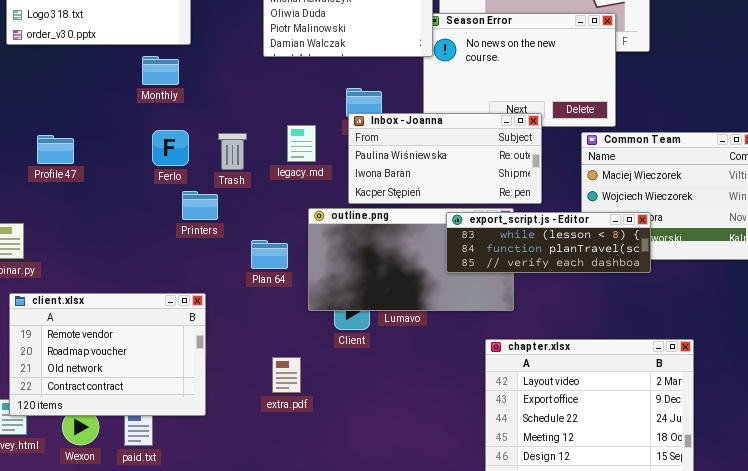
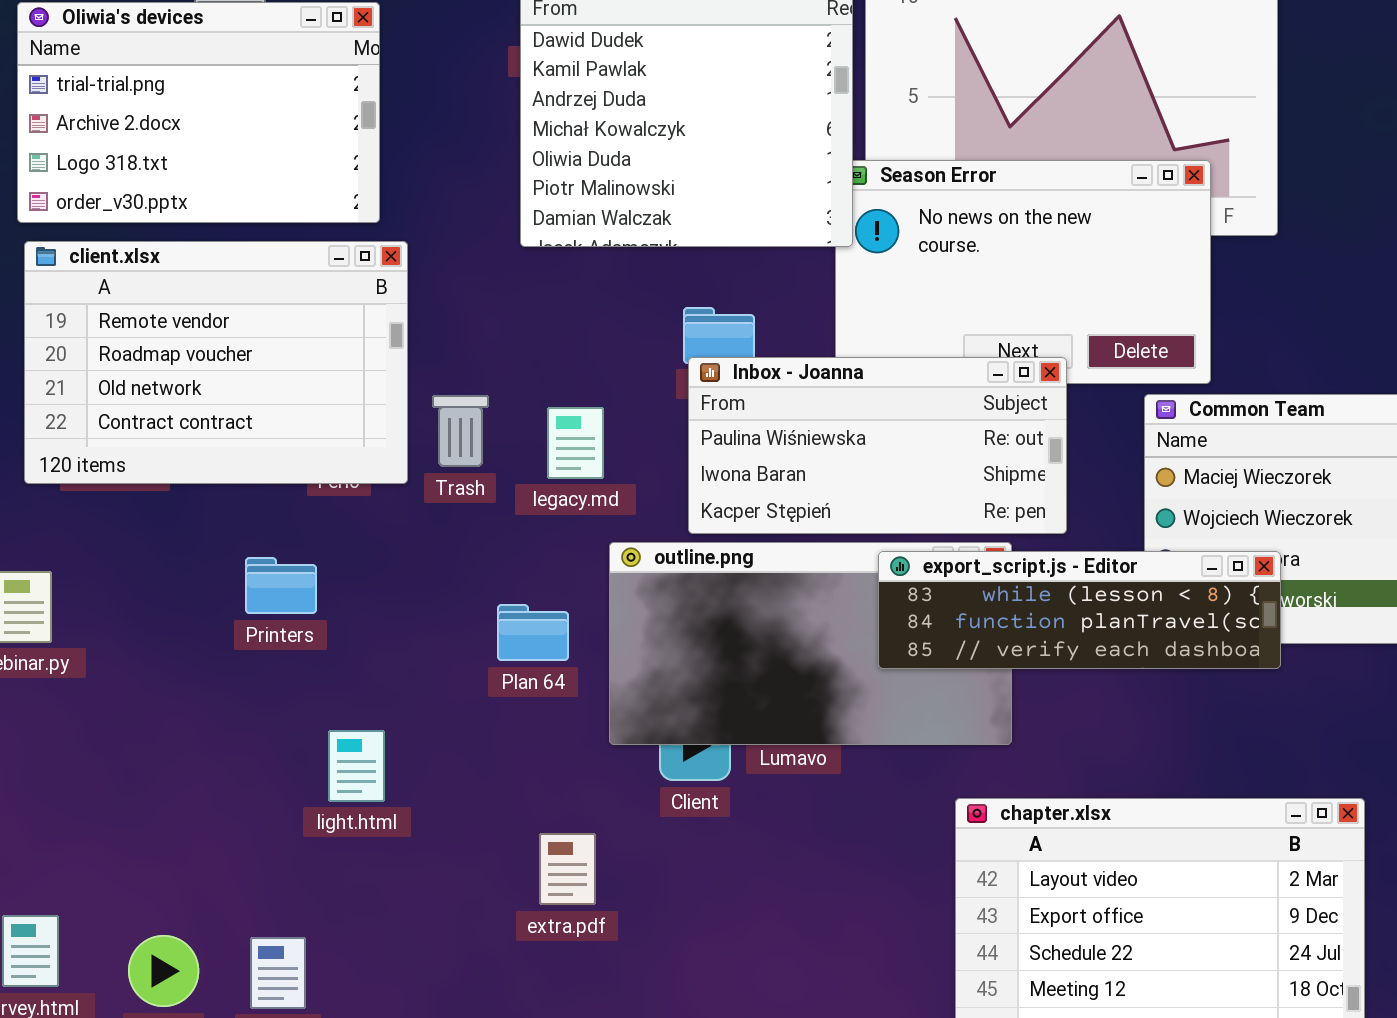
legacy.md: [287,125,316,162] -> [547,407,604,479], moved
Printers: [182,191,218,220] -> [245,557,317,614], moved
client.xlsx: [9,293,206,416] -> [24,241,408,484], moved

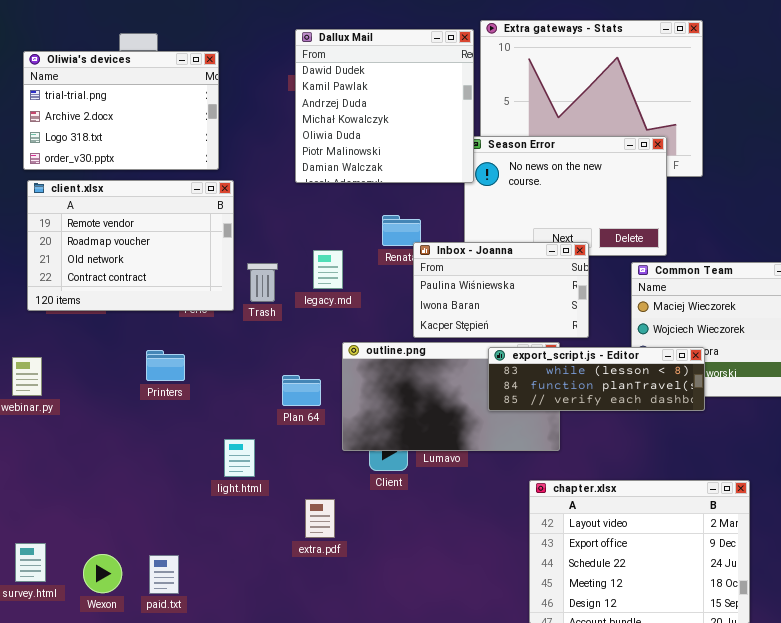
Inbox - Joanna: [688,357,1067,534] -> [413,242,589,338], resized
legacy.md: [547,407,604,479] -> [313,250,343,289], moved
light.html: [328,730,385,802] -> [224,439,255,477], moved

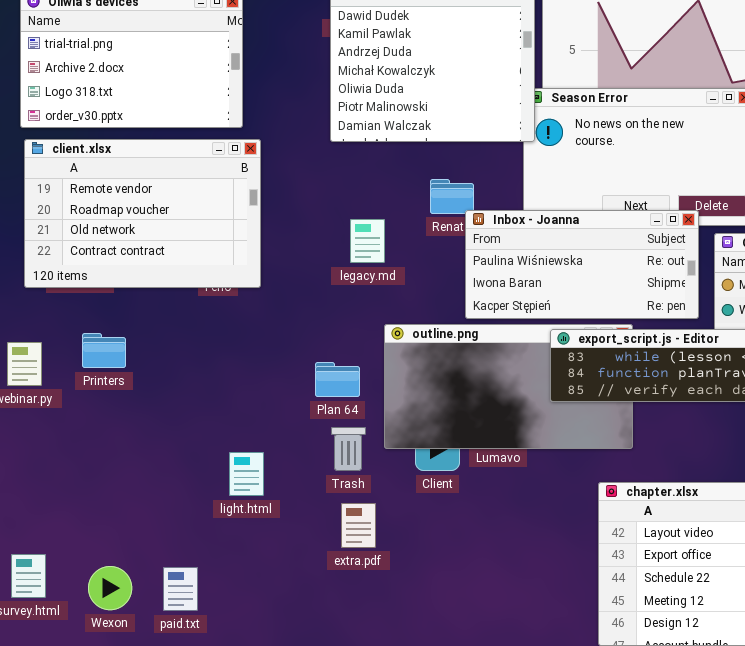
Inbox - Joanna: [413,242,589,338] -> [465,210,699,319], resized
Trash: [247,263,278,302] -> [331,427,366,471], moved
Printers: [146,350,185,381] -> [82,333,126,368], moved
light.html: [224,439,255,477] -> [229,452,264,496], moved

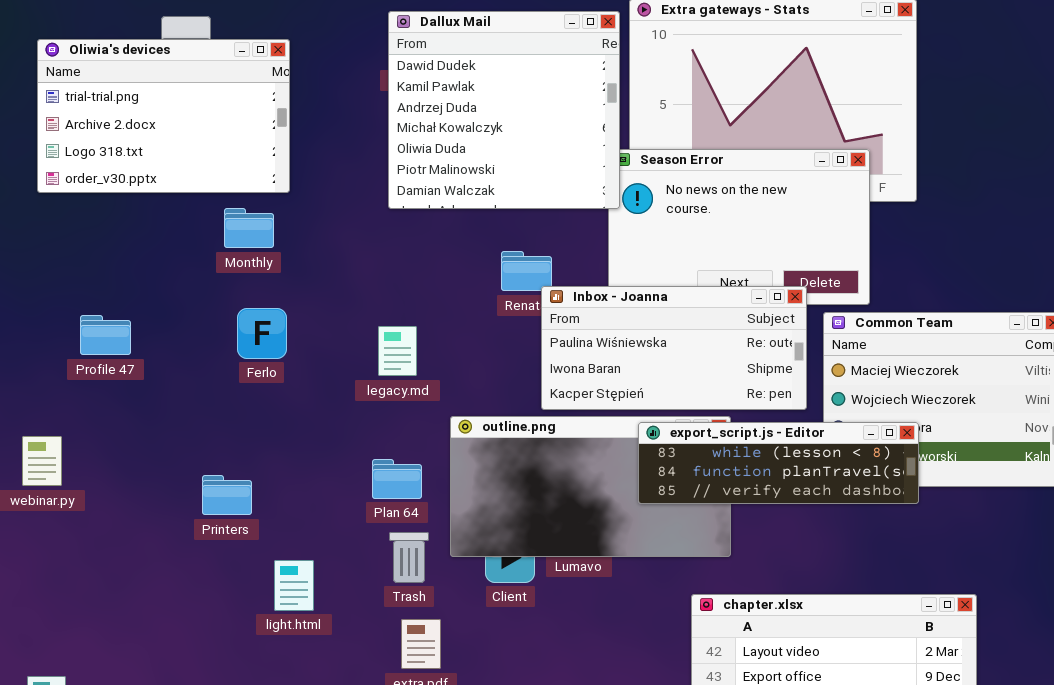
client.xlsx: [24,139,261,288] -> none, closed
legacy.md: [350,219,385,263] -> [378,326,417,376], moved
Printers: [82,333,126,368] -> [202,475,252,515], moved

